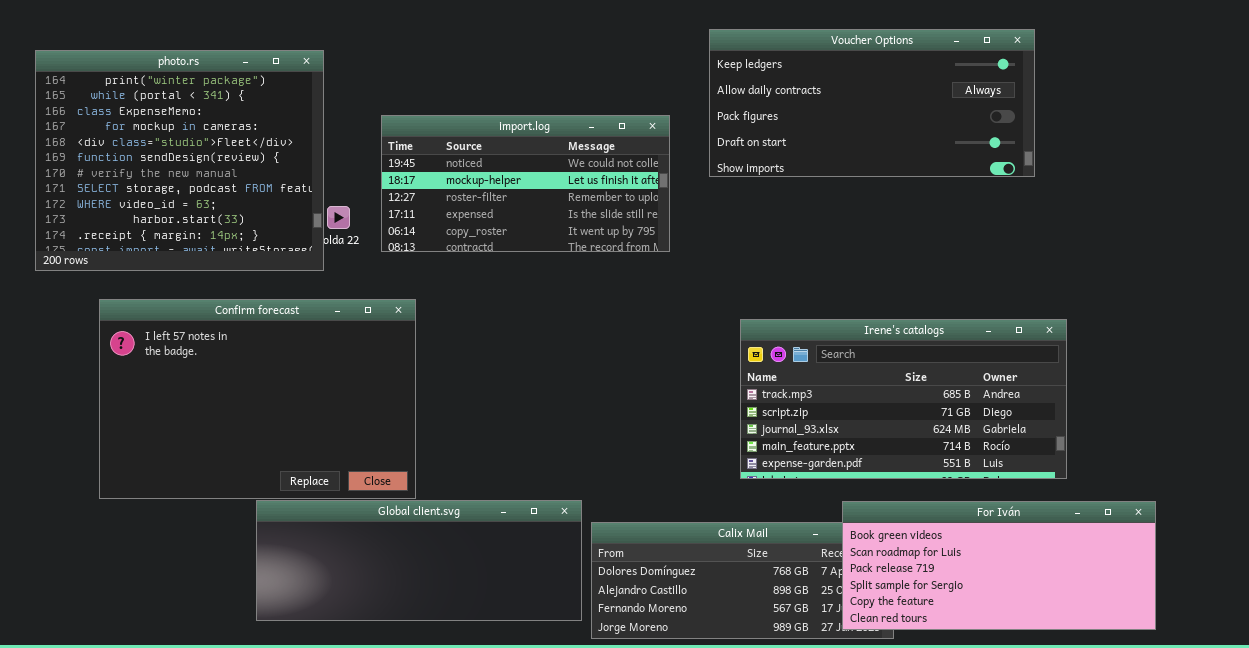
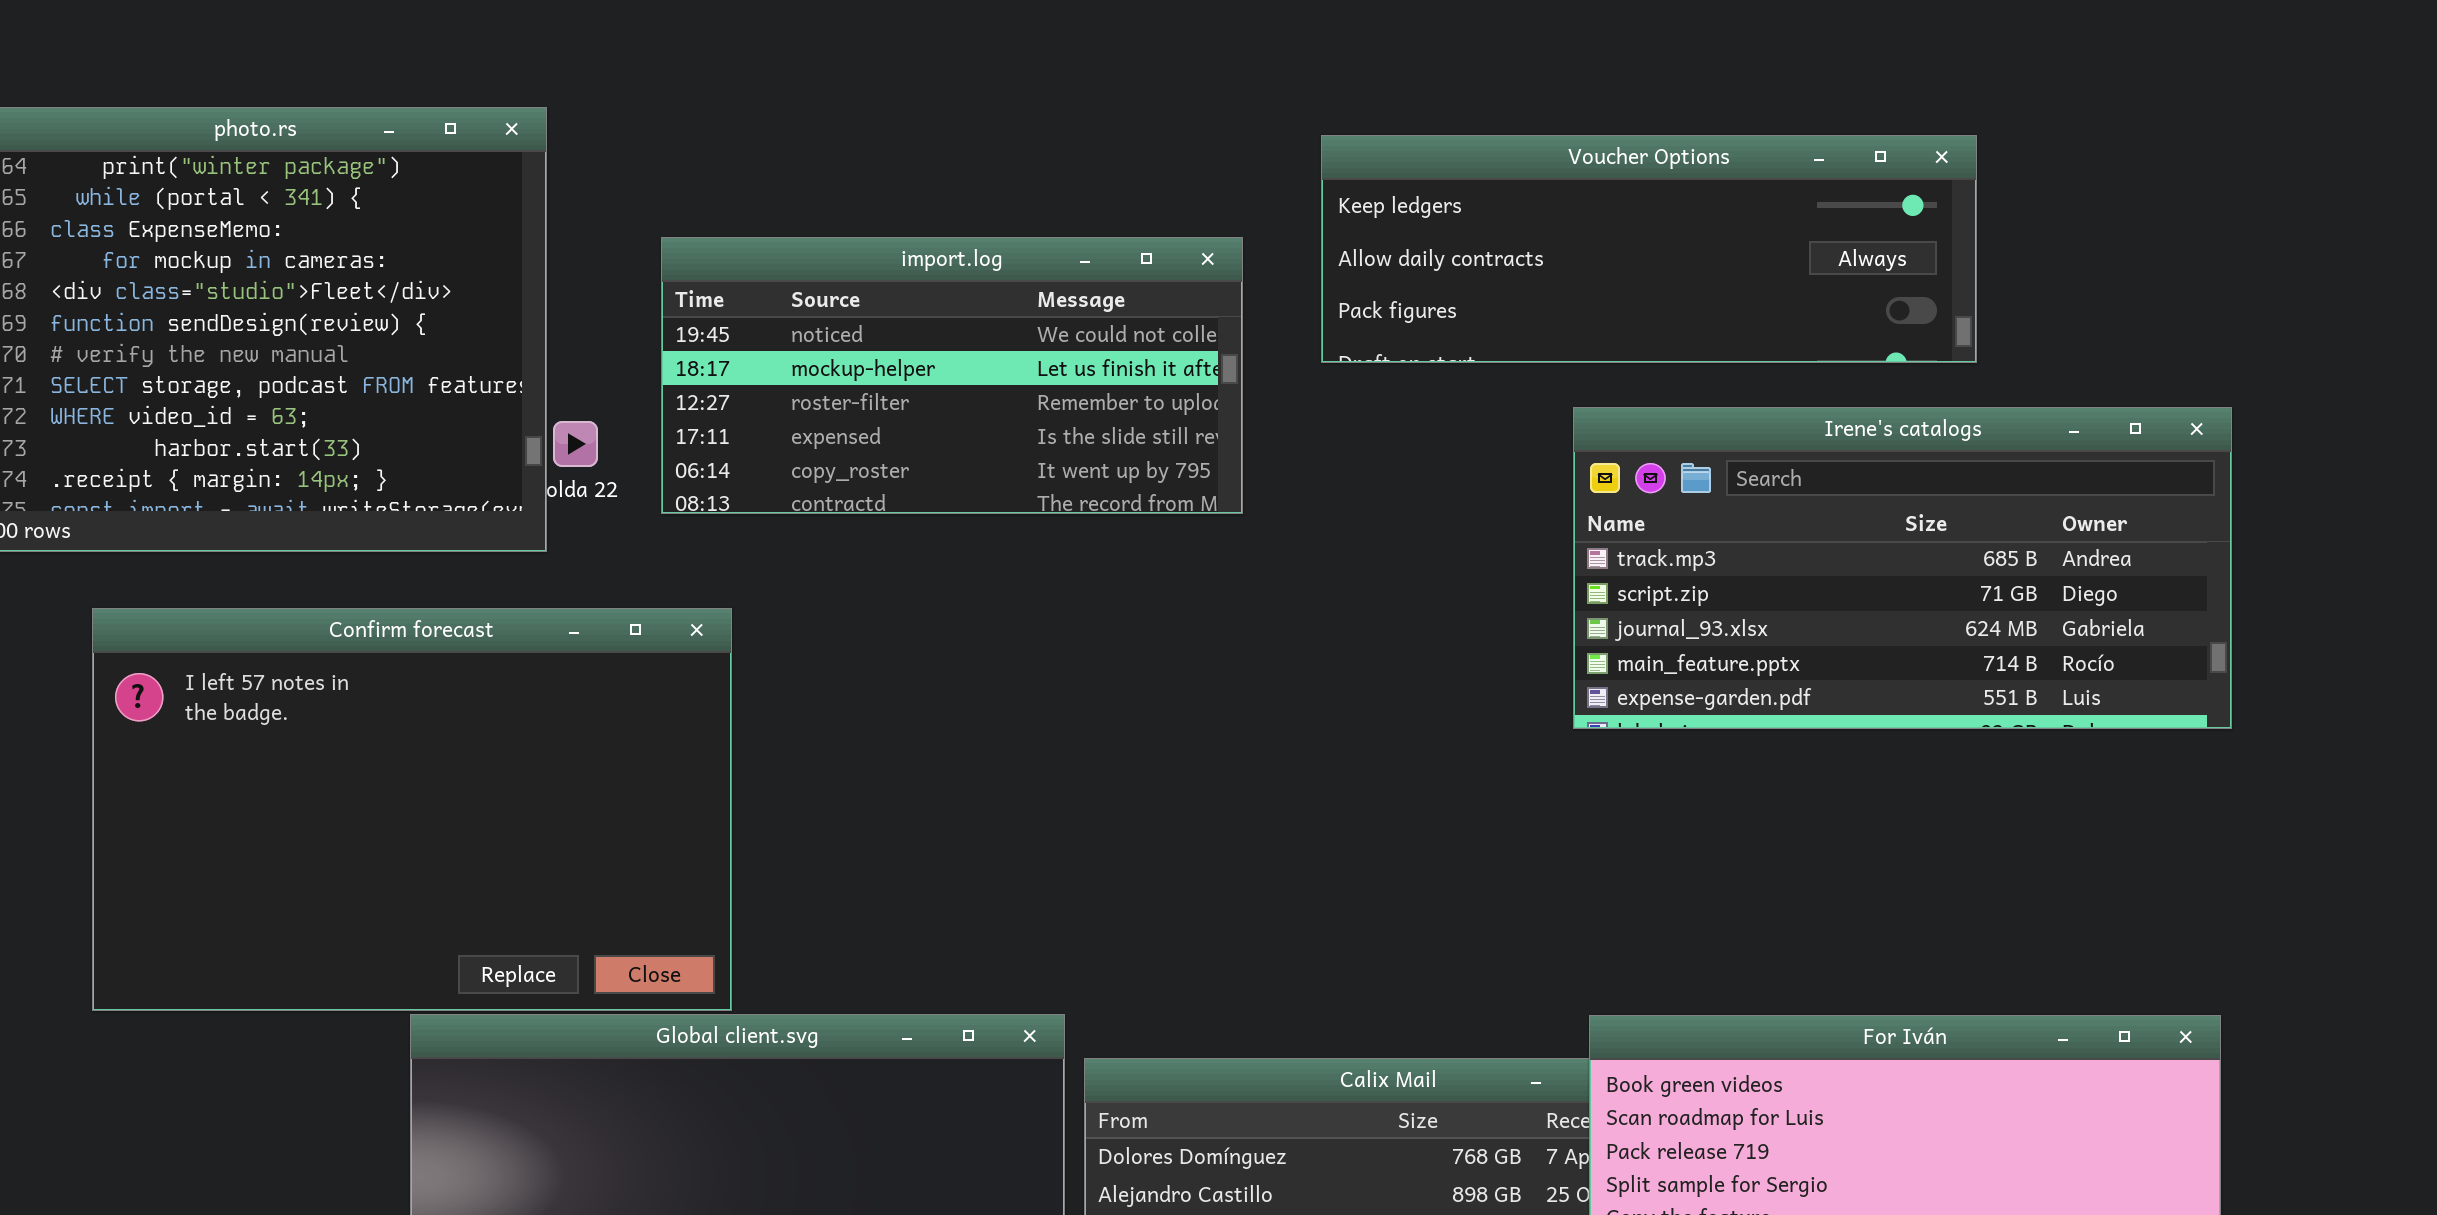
Voucher Options: [709,29,1035,177] -> [1321,135,1977,363], resized
Irene's catalogs: [740,319,1067,479] -> [1573,407,2232,729], moved

